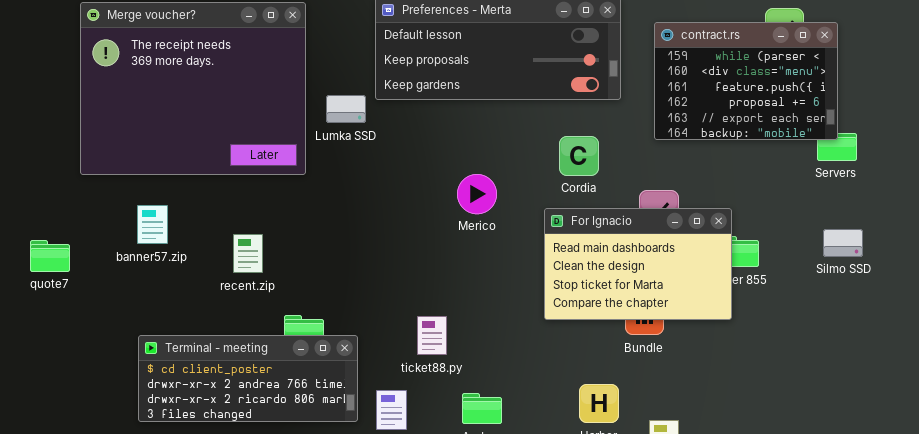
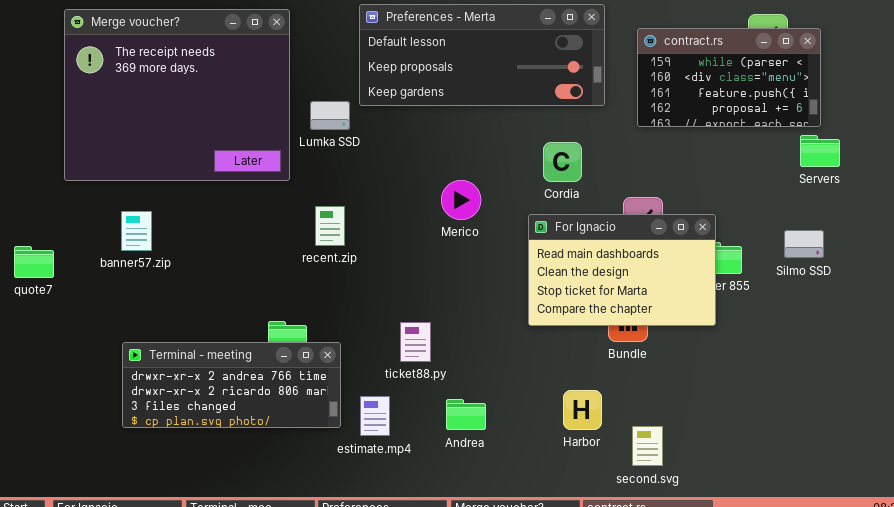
contract.rs: [654,22,838,140] -> [637,28,821,127], resized
Silmo SSD: [823,229,863,257] -> [784,230,824,258], moved
recent.zip: [233,234,263,273] -> [315,206,345,246], moved
Terminal - meeting: [138,335,358,422] -> [122,342,341,428], scrolled down 1 row

